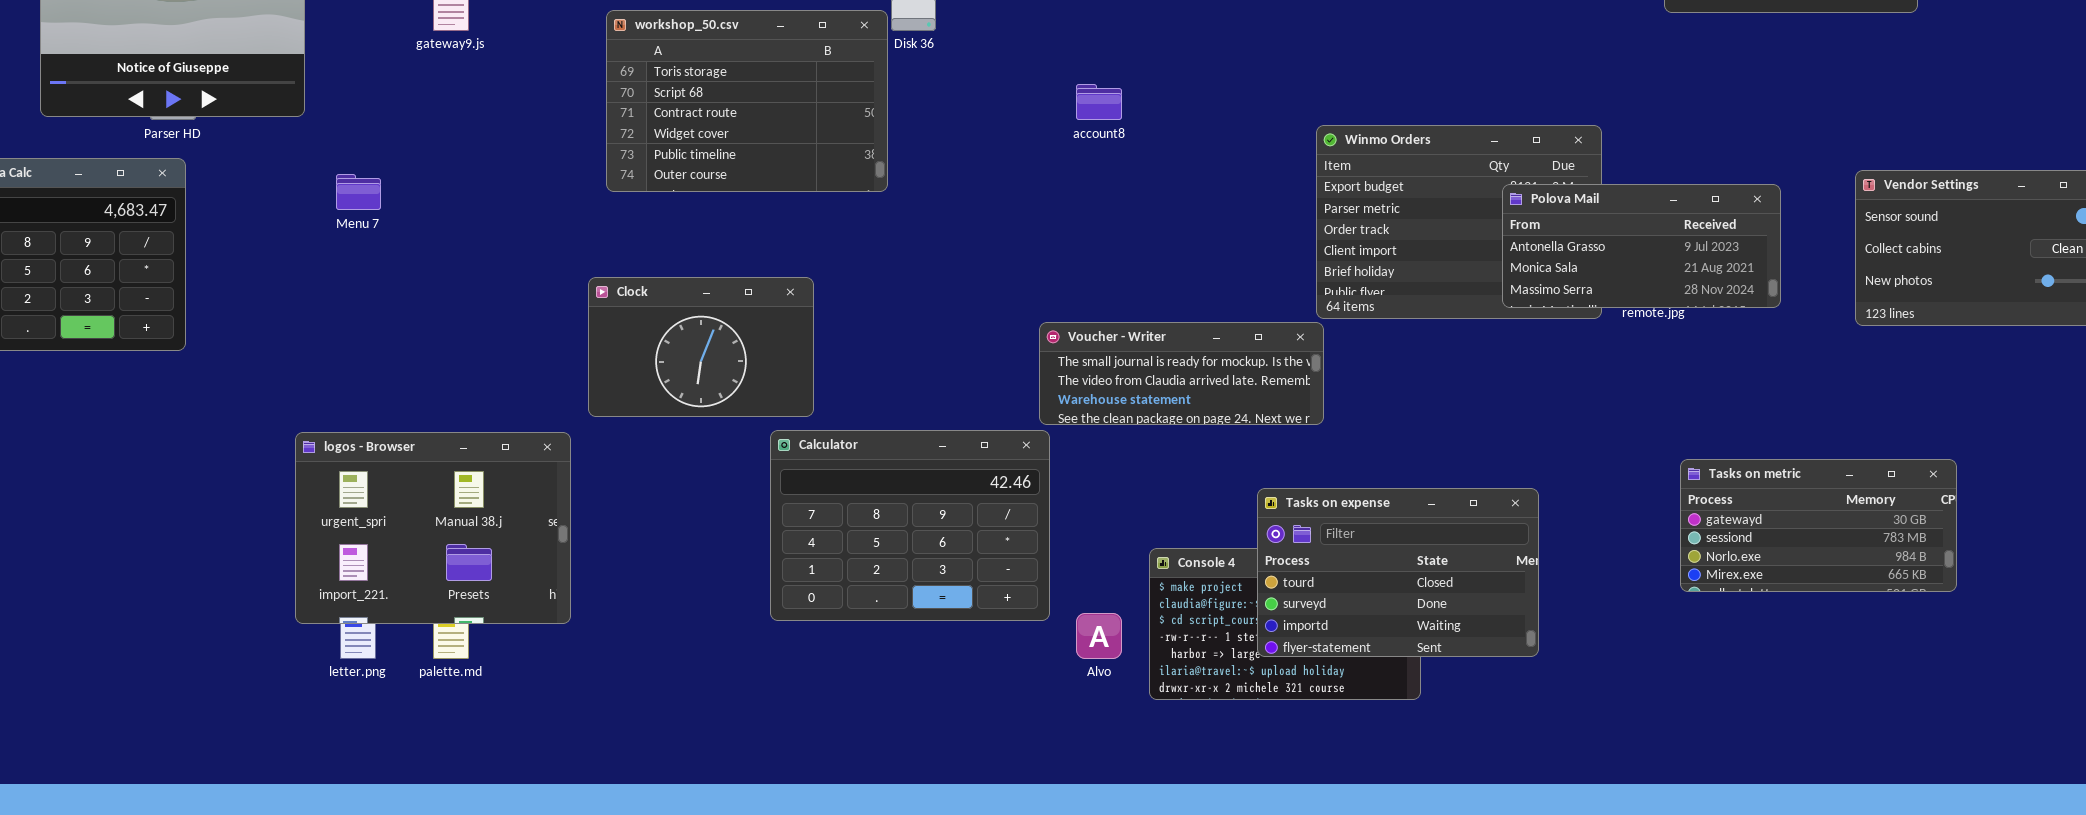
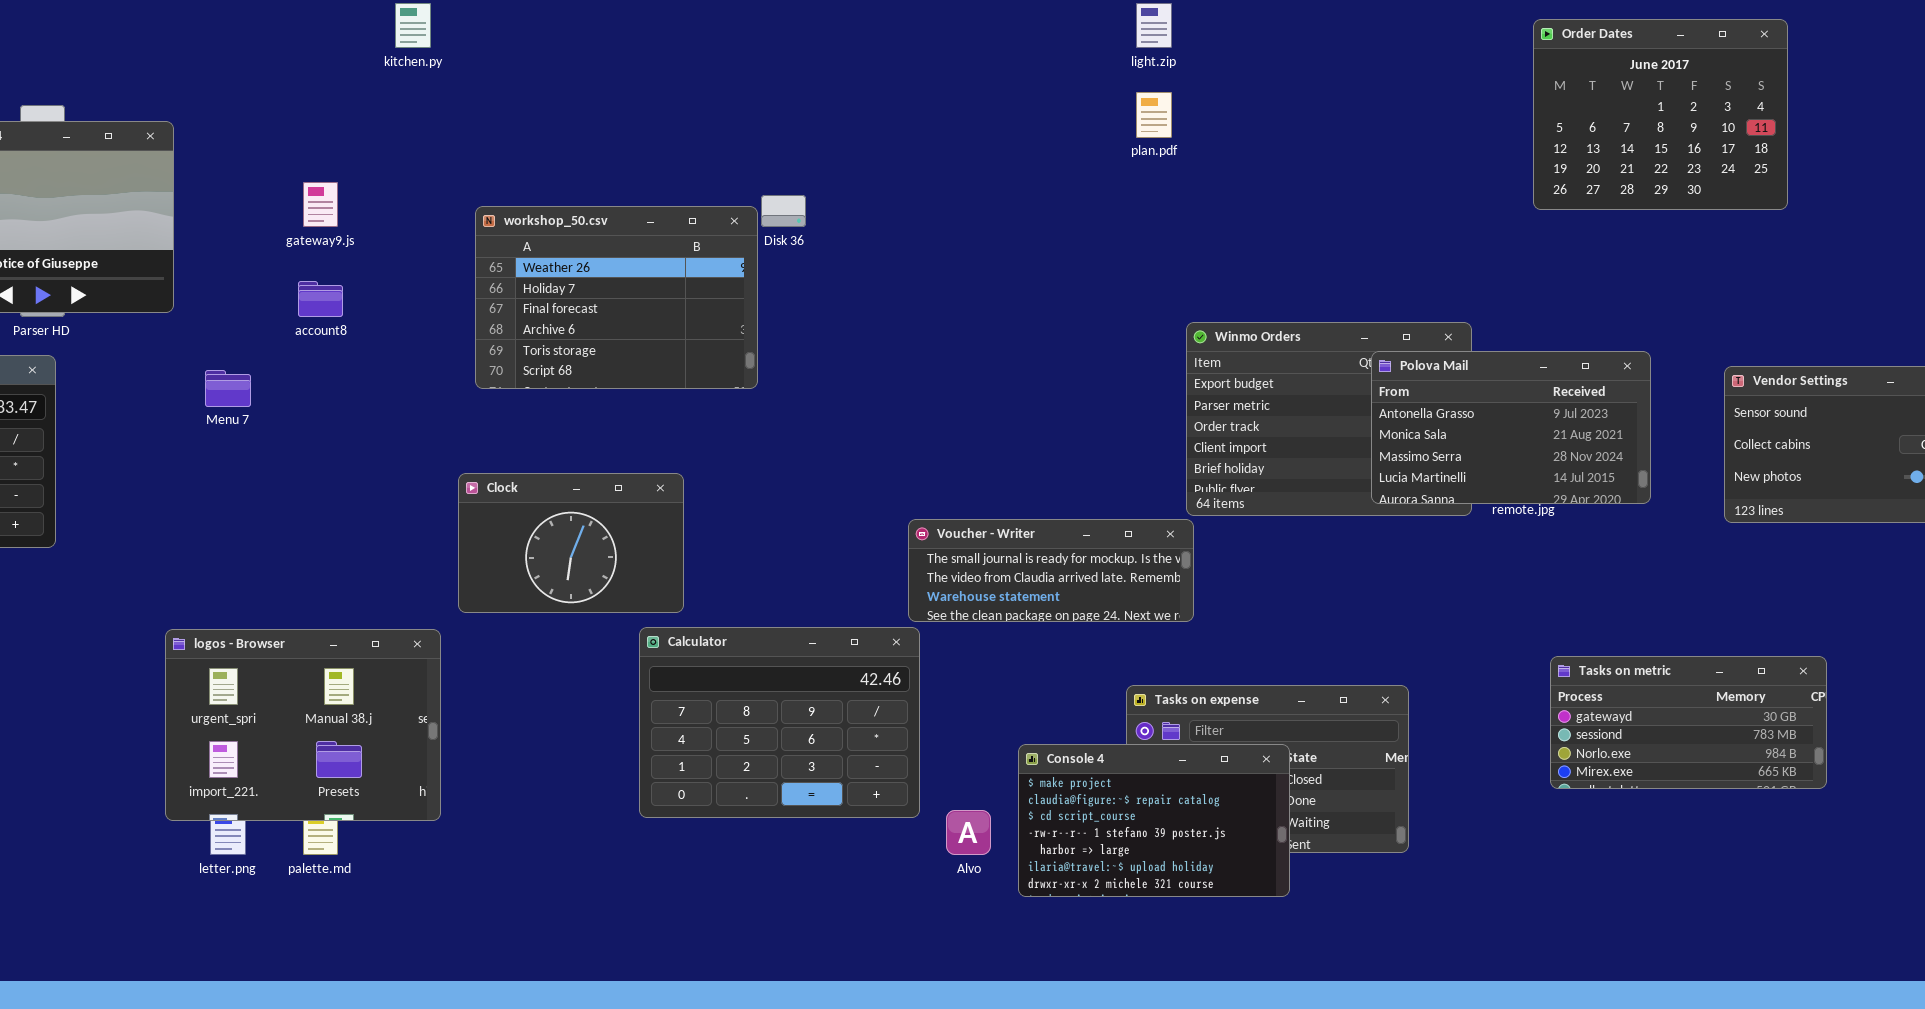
workshop_50.csv: [606,10,888,192] -> [475,206,758,389], scrolled up 4 rows
account8: [1076,84,1122,120] -> [298,281,343,317], moved
Polova Mail: [1502,184,1781,308] -> [1371,351,1651,504], resized
Console 4: [1149,548,1421,700] -> [1018,744,1290,897], raised

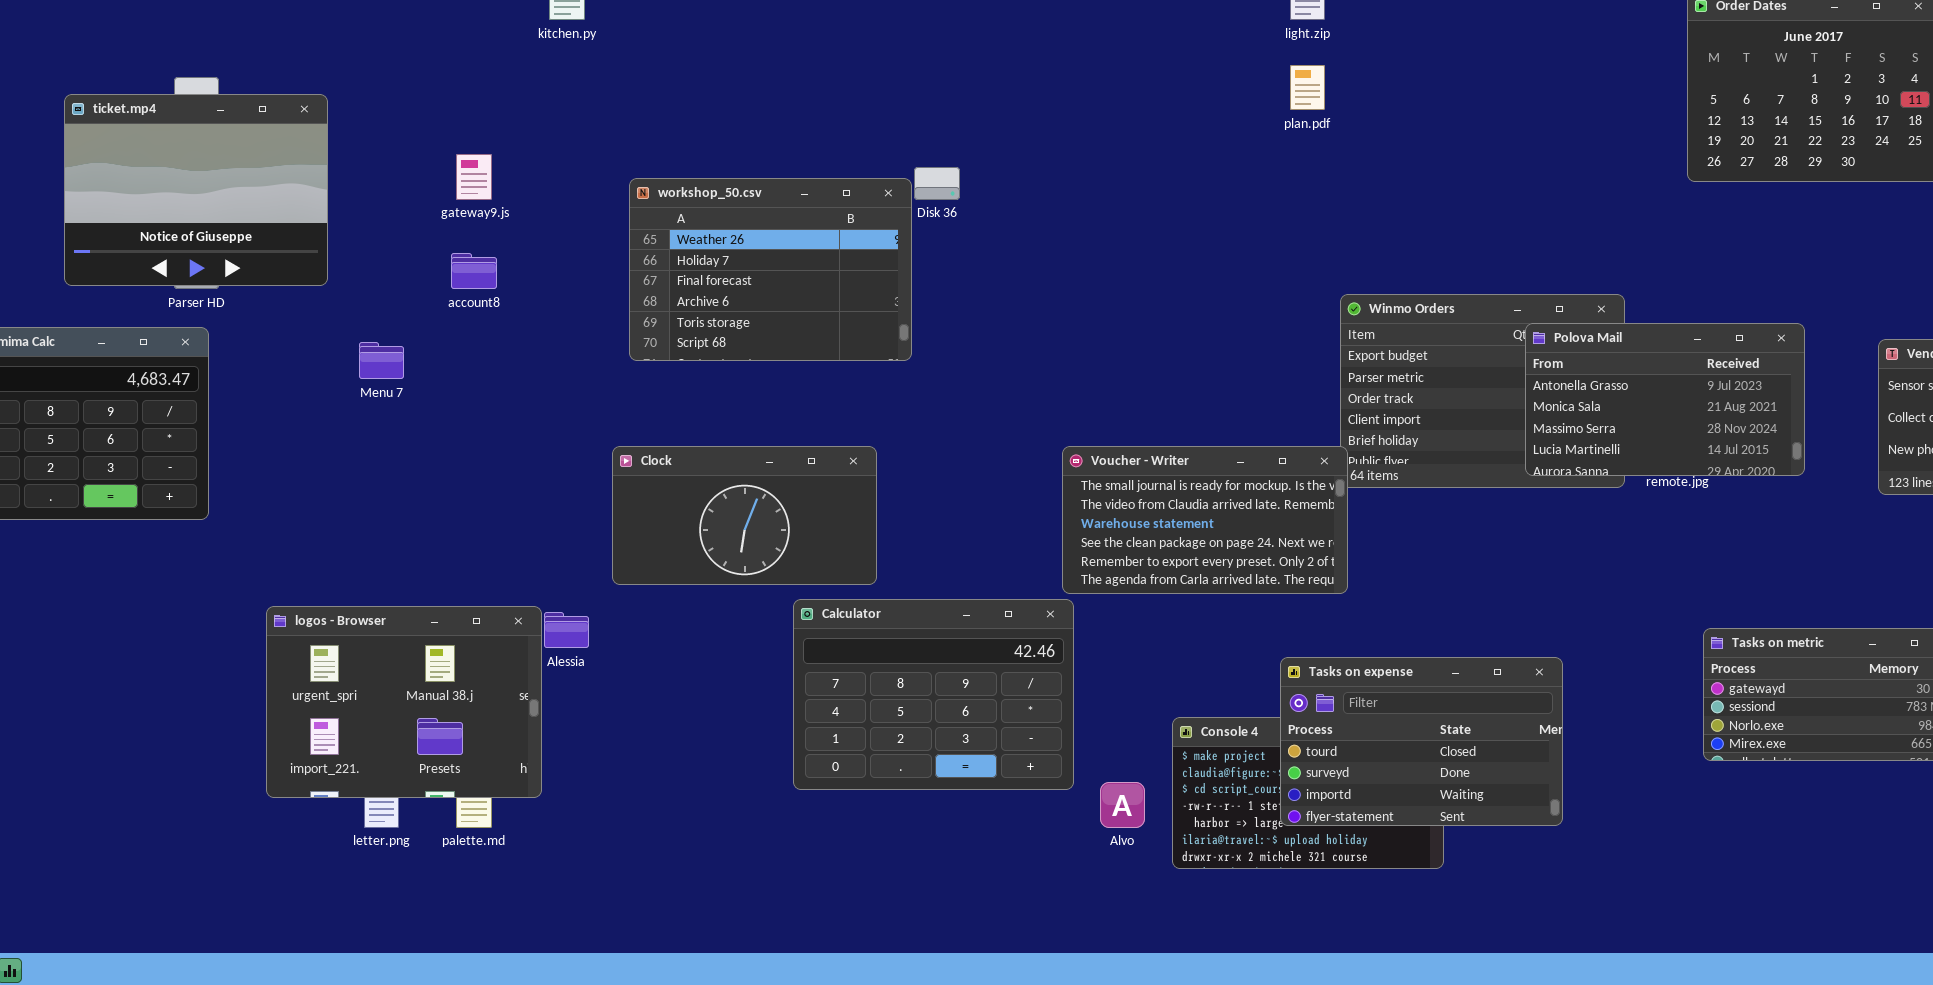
Clock: [458,473,684,613] -> [612,446,877,585], resized
Voucher - Writer: [908,519,1194,622] -> [1062,446,1348,594], resized
logos - Browser: [165,629,441,821] -> [266,606,542,798], moved
Tasks on expense: [1126,685,1409,853] -> [1280,657,1563,826], raised

